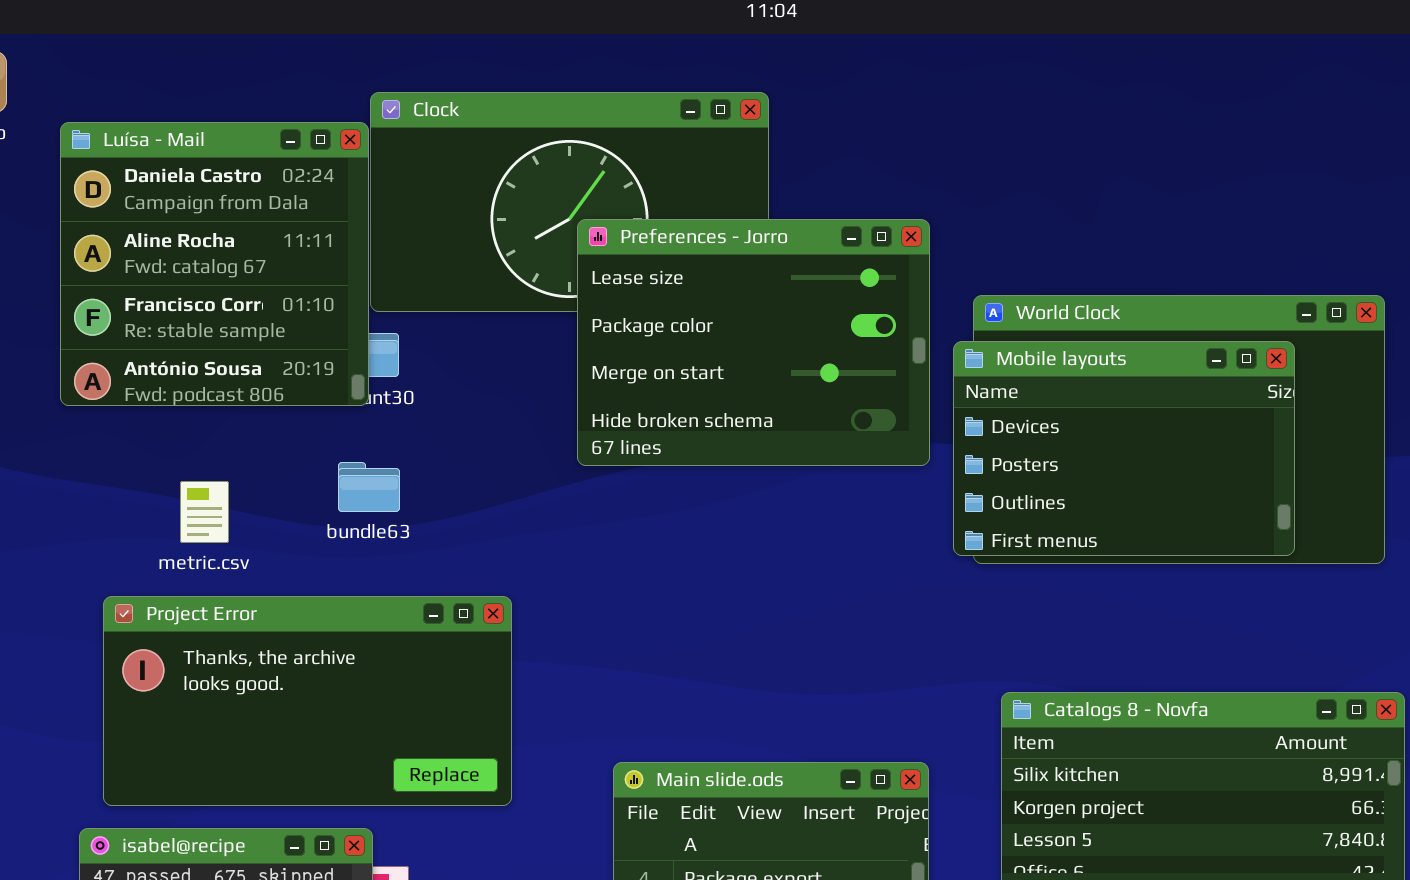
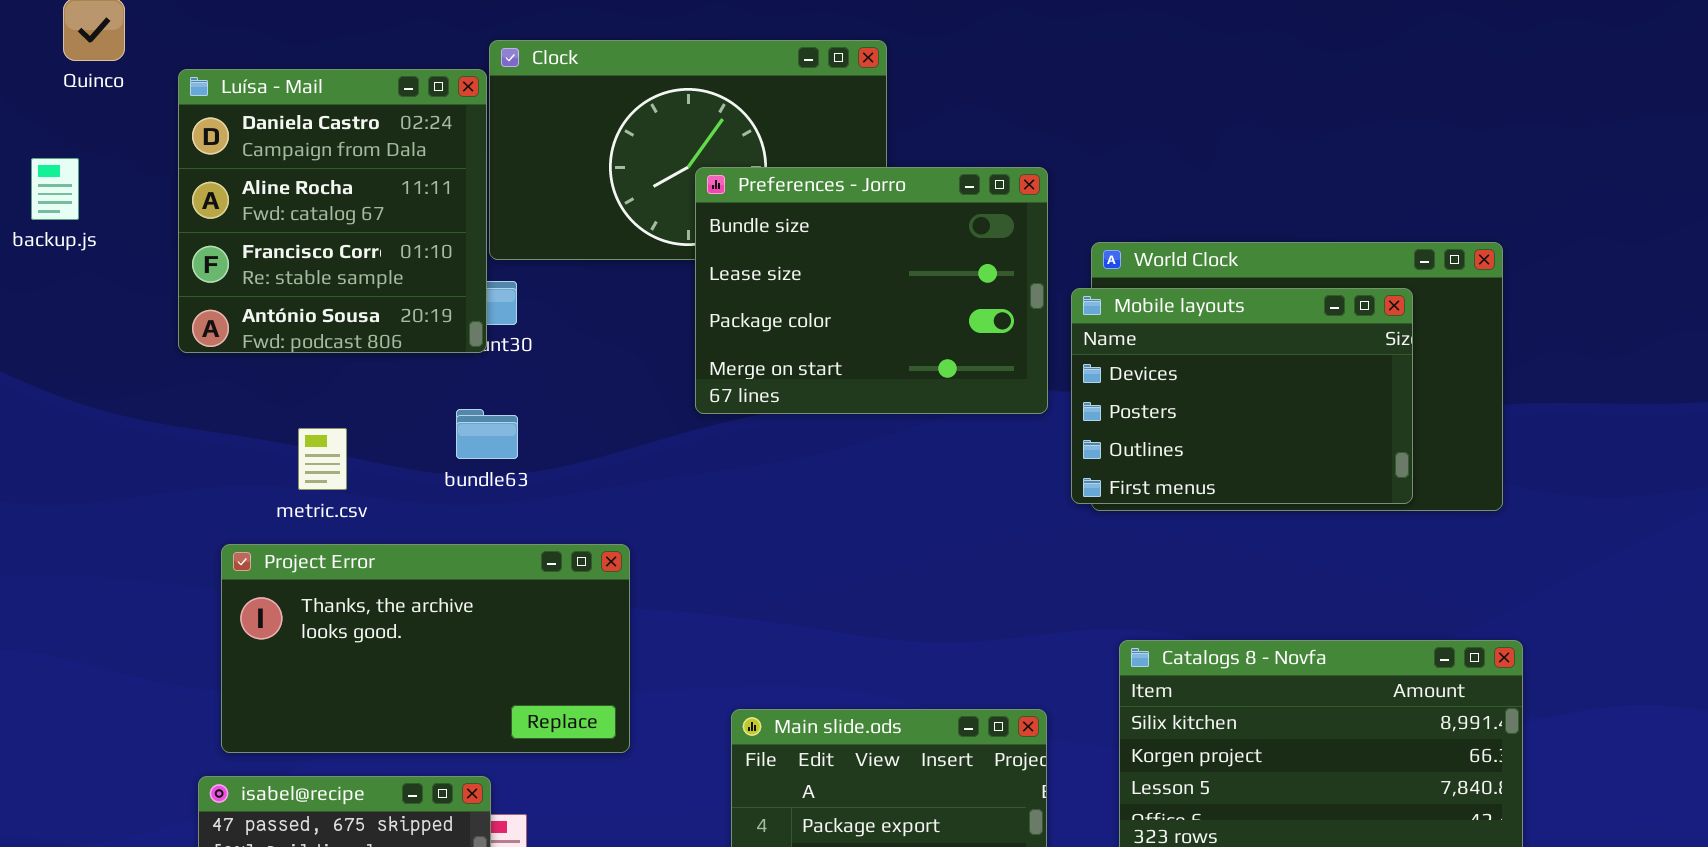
Preferences - Jorro: [577,219,930,466] -> [695,167,1048,414], scrolled up 1 row

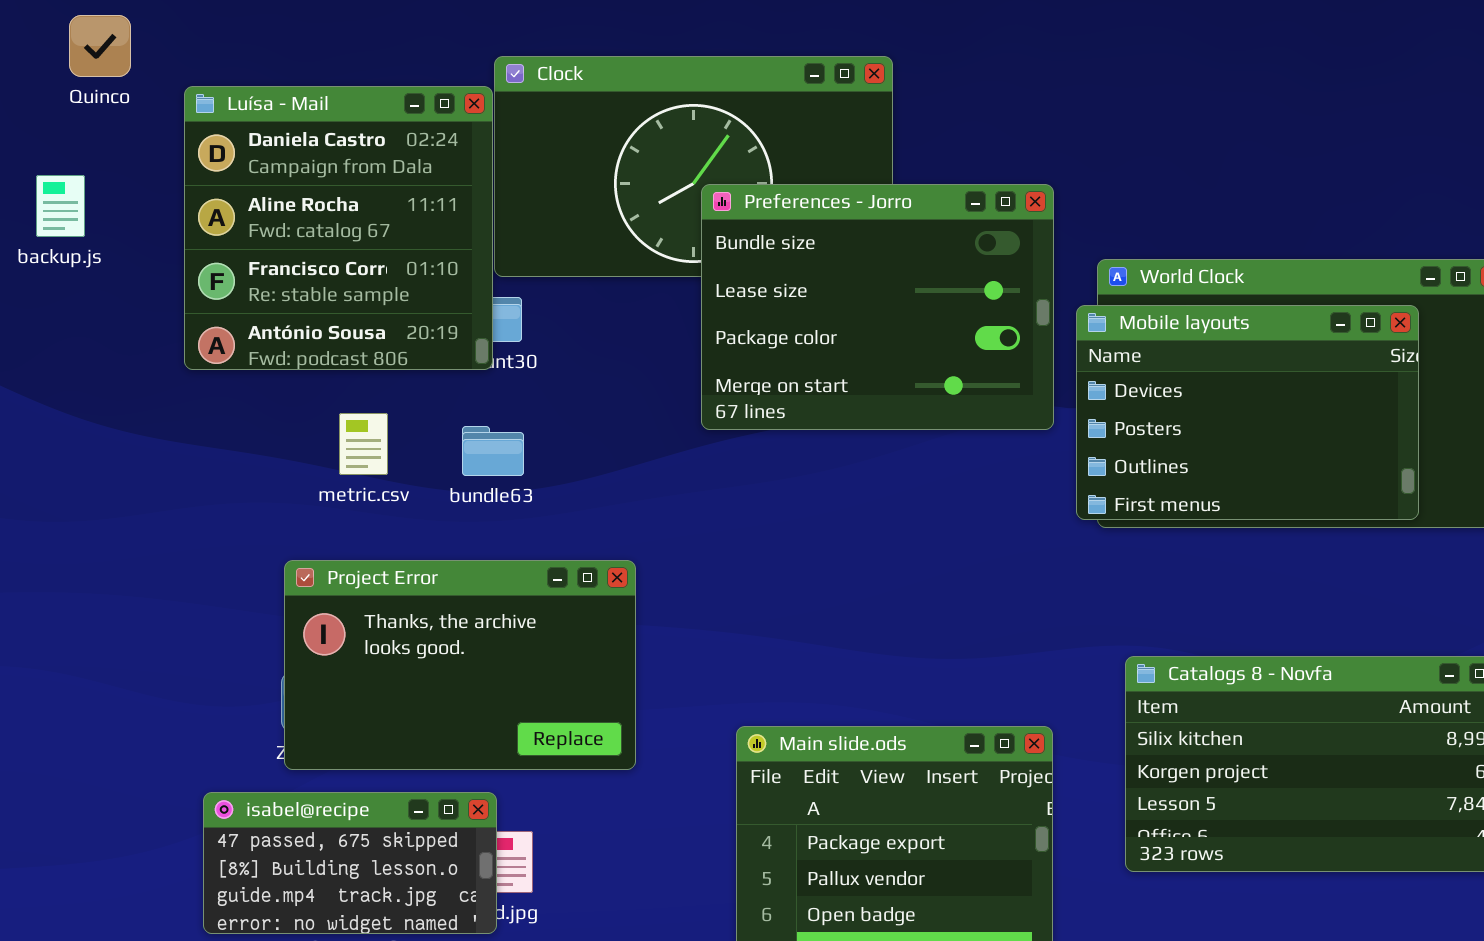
metric.csv: [298,428,347,490] -> [339,413,388,475], moved
Project Error: [221,544,630,753] -> [284,560,636,770], resized

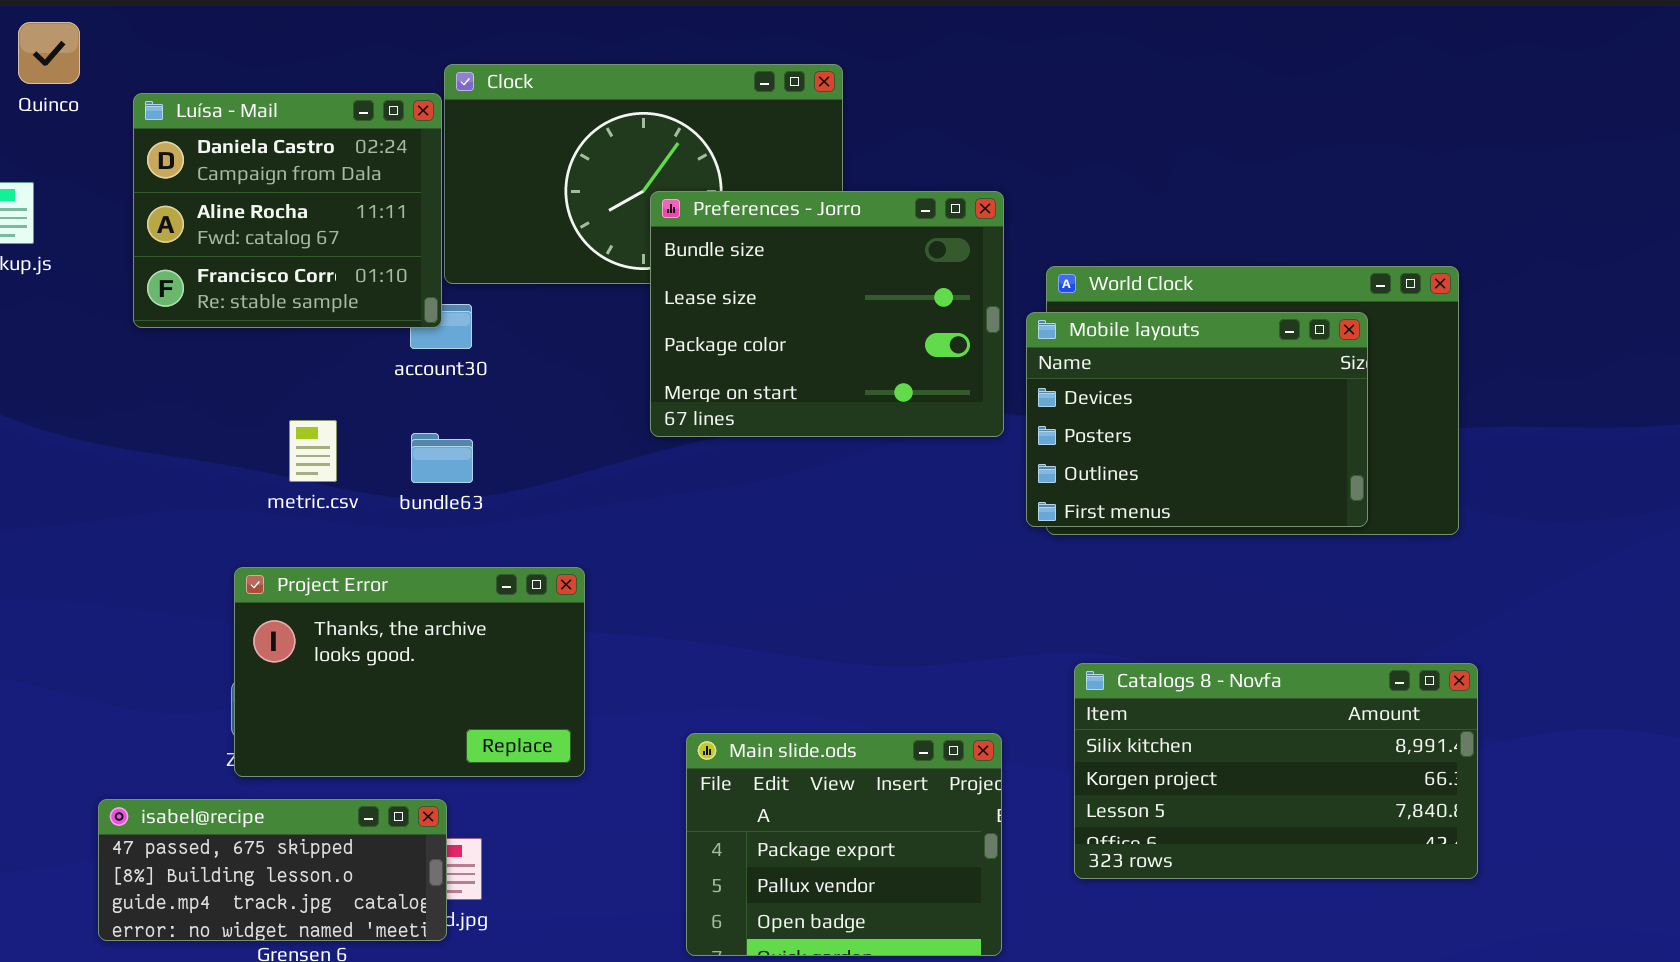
Luísa - Mail: [184,86,493,370] -> [133,93,442,328], resized
isabel@recipe: [203,792,497,934] -> [98,799,447,941], resized

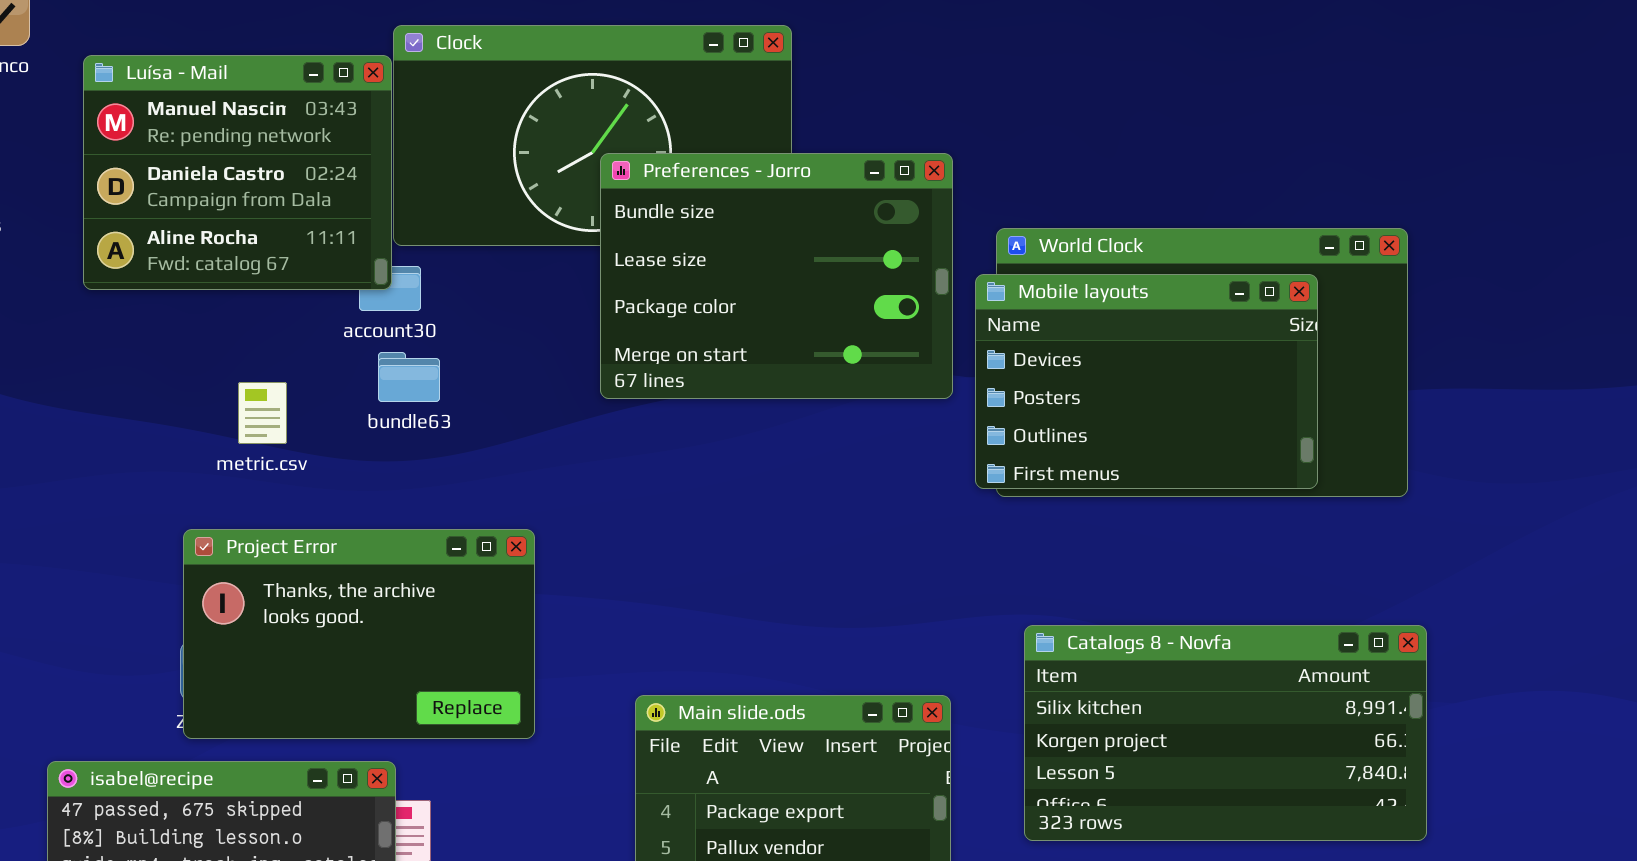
Luísa - Mail: [133,93,442,328] -> [83,55,392,290], scrolled up 1 row
bundle63: [411,433,473,483] -> [378,352,440,402], moved

